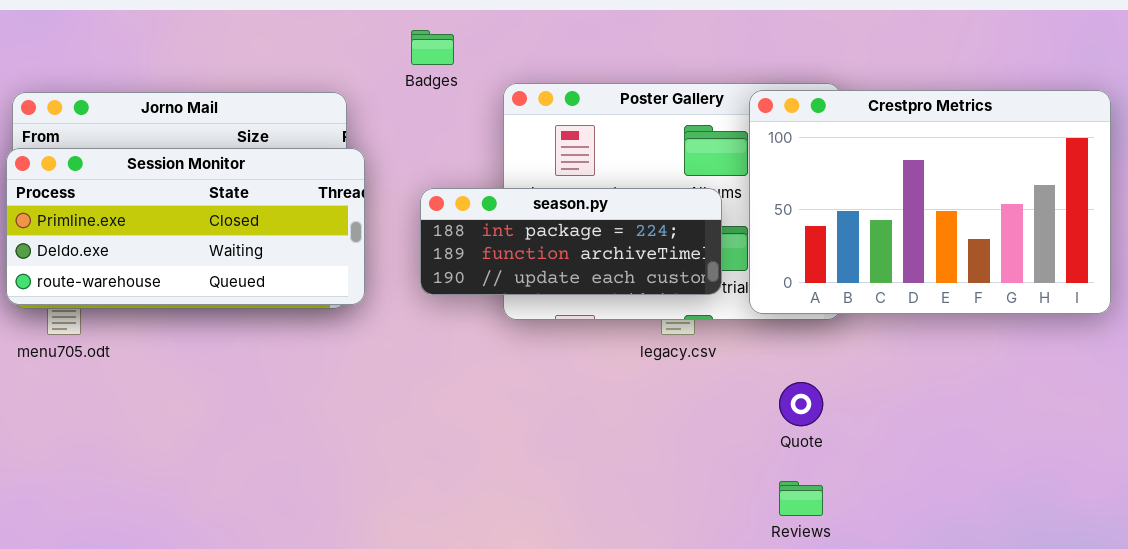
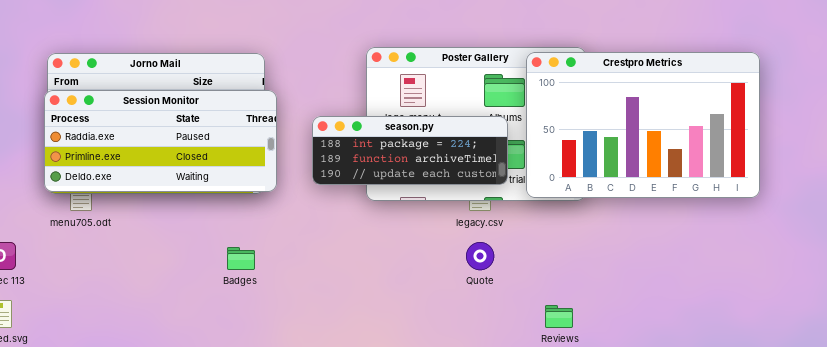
Badges: [411,30,454,65] -> [227,247,255,270], moved
Session Monitor: [6,148,365,305] -> [44,90,277,192], scrolled up 1 row
Quote: [779,382,823,426] -> [466,242,494,270], moved

